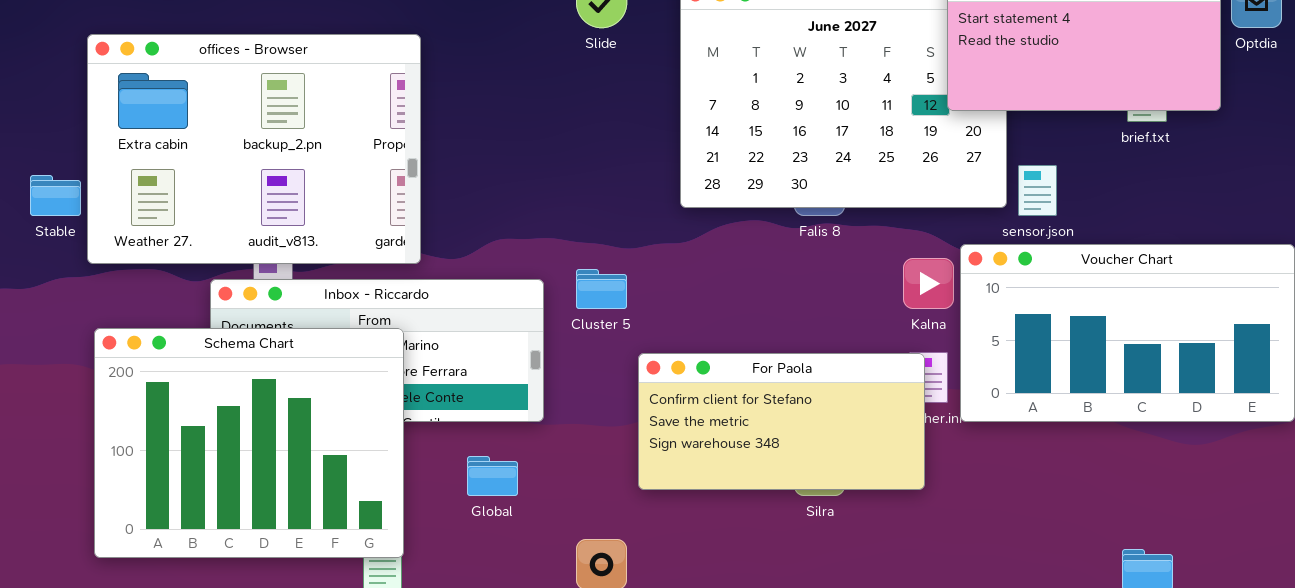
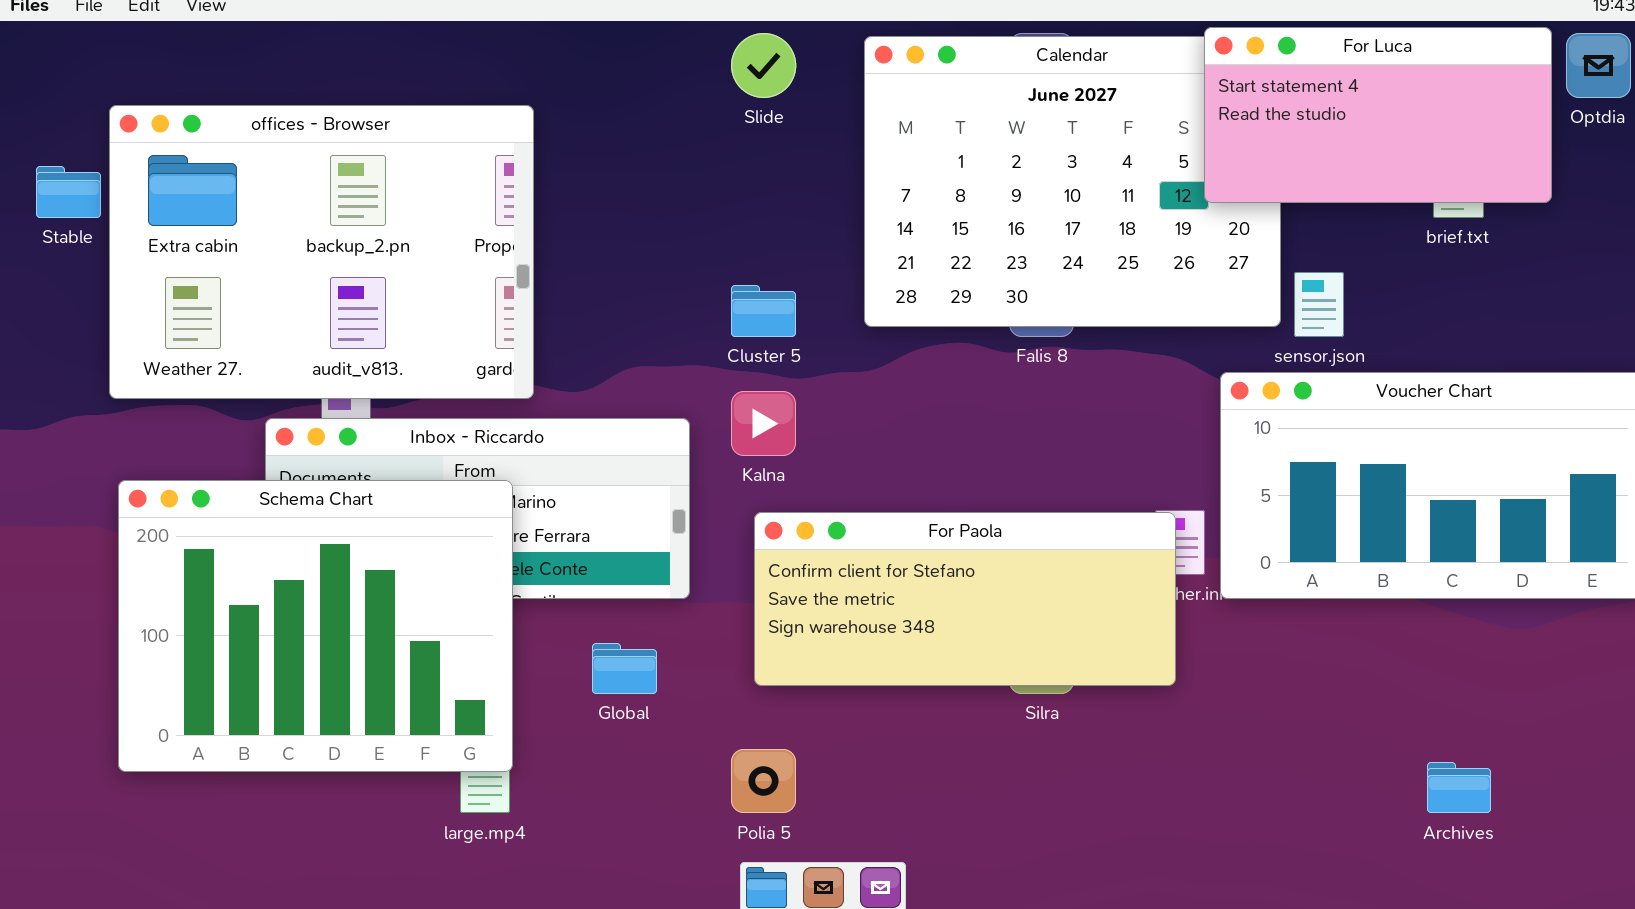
Stable: [30,175,81,216] -> [36,166,101,218], moved
Kalna: [903,258,954,309] -> [731,391,796,456], moved
Cluster 5: [576,269,627,309] -> [731,285,796,337], moved
For Paola: [638,353,925,490] -> [754,512,1176,686], resized

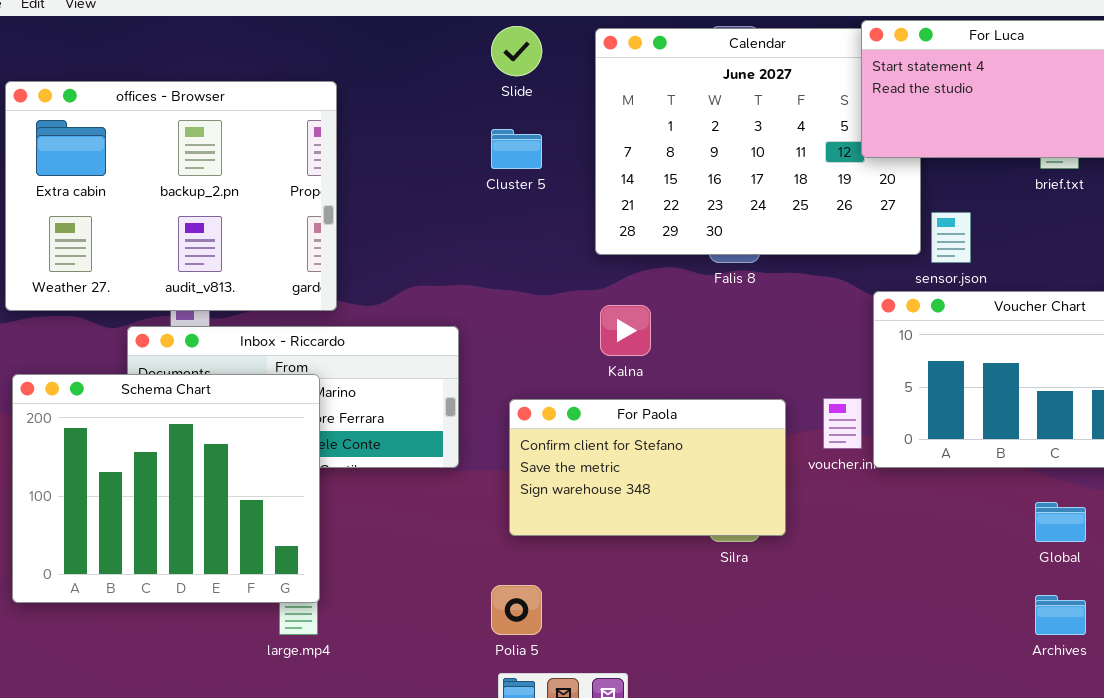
Cluster 5: [731,285,796,337] -> [491,129,542,169], moved
Kalna: [731,391,796,456] -> [600,305,651,356], moved
For Paola: [754,512,1176,686] -> [509,399,786,536], resized
Global: [592,643,657,694] -> [1035,502,1086,542], moved

